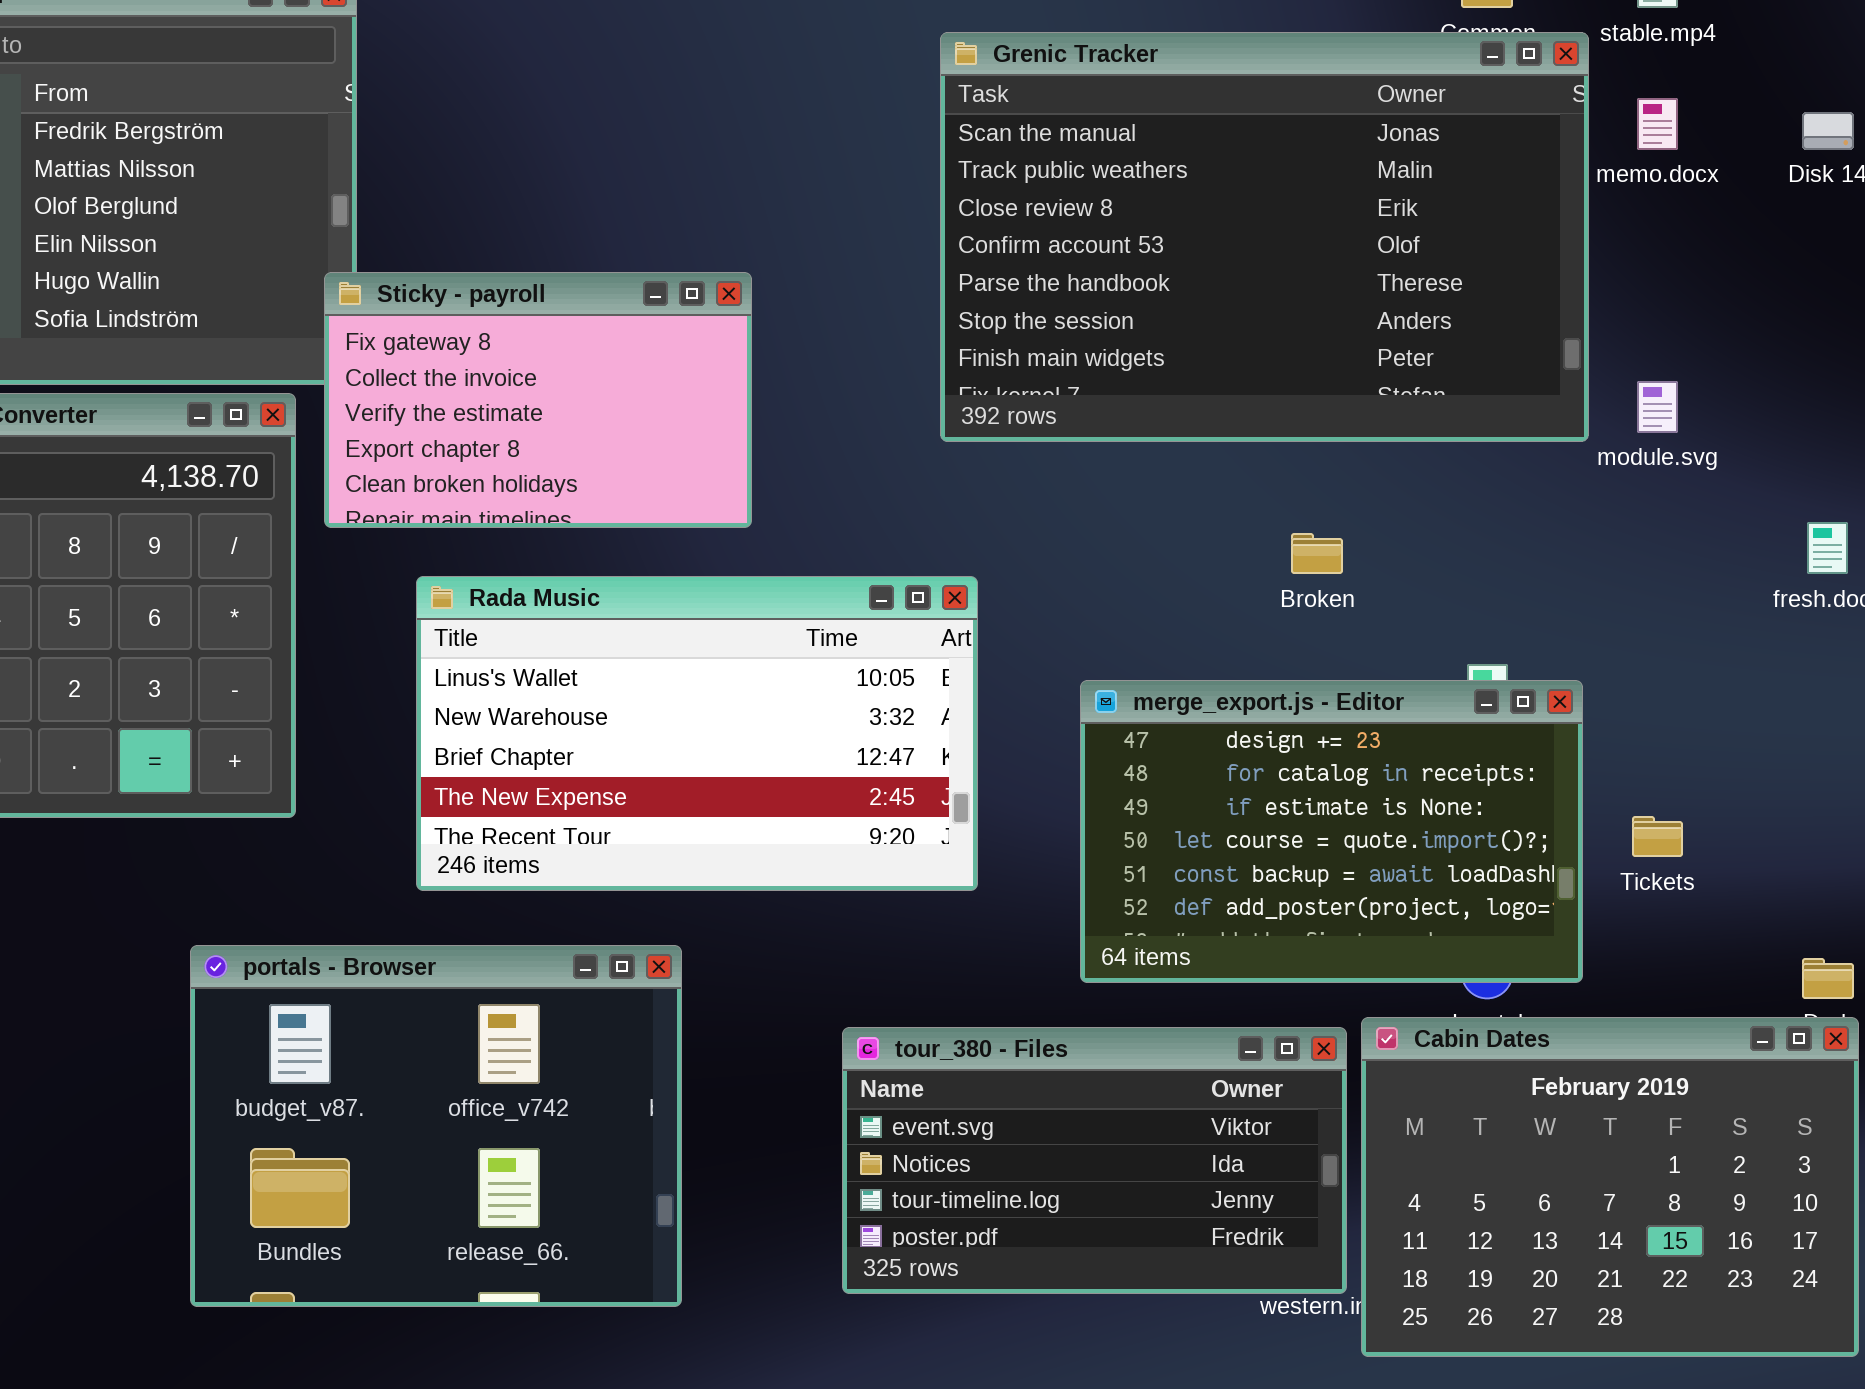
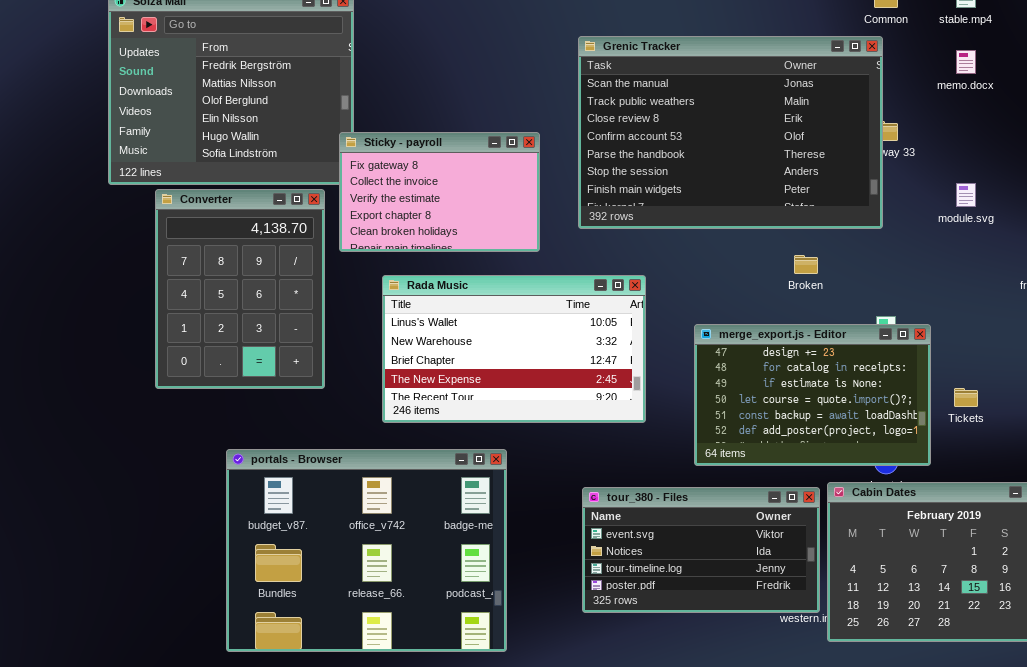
Grenic Tracker: [940,32,1589,442] -> [578,36,883,229], moved
portals - Browser: [190,945,682,1307] -> [226,449,507,652], resized

